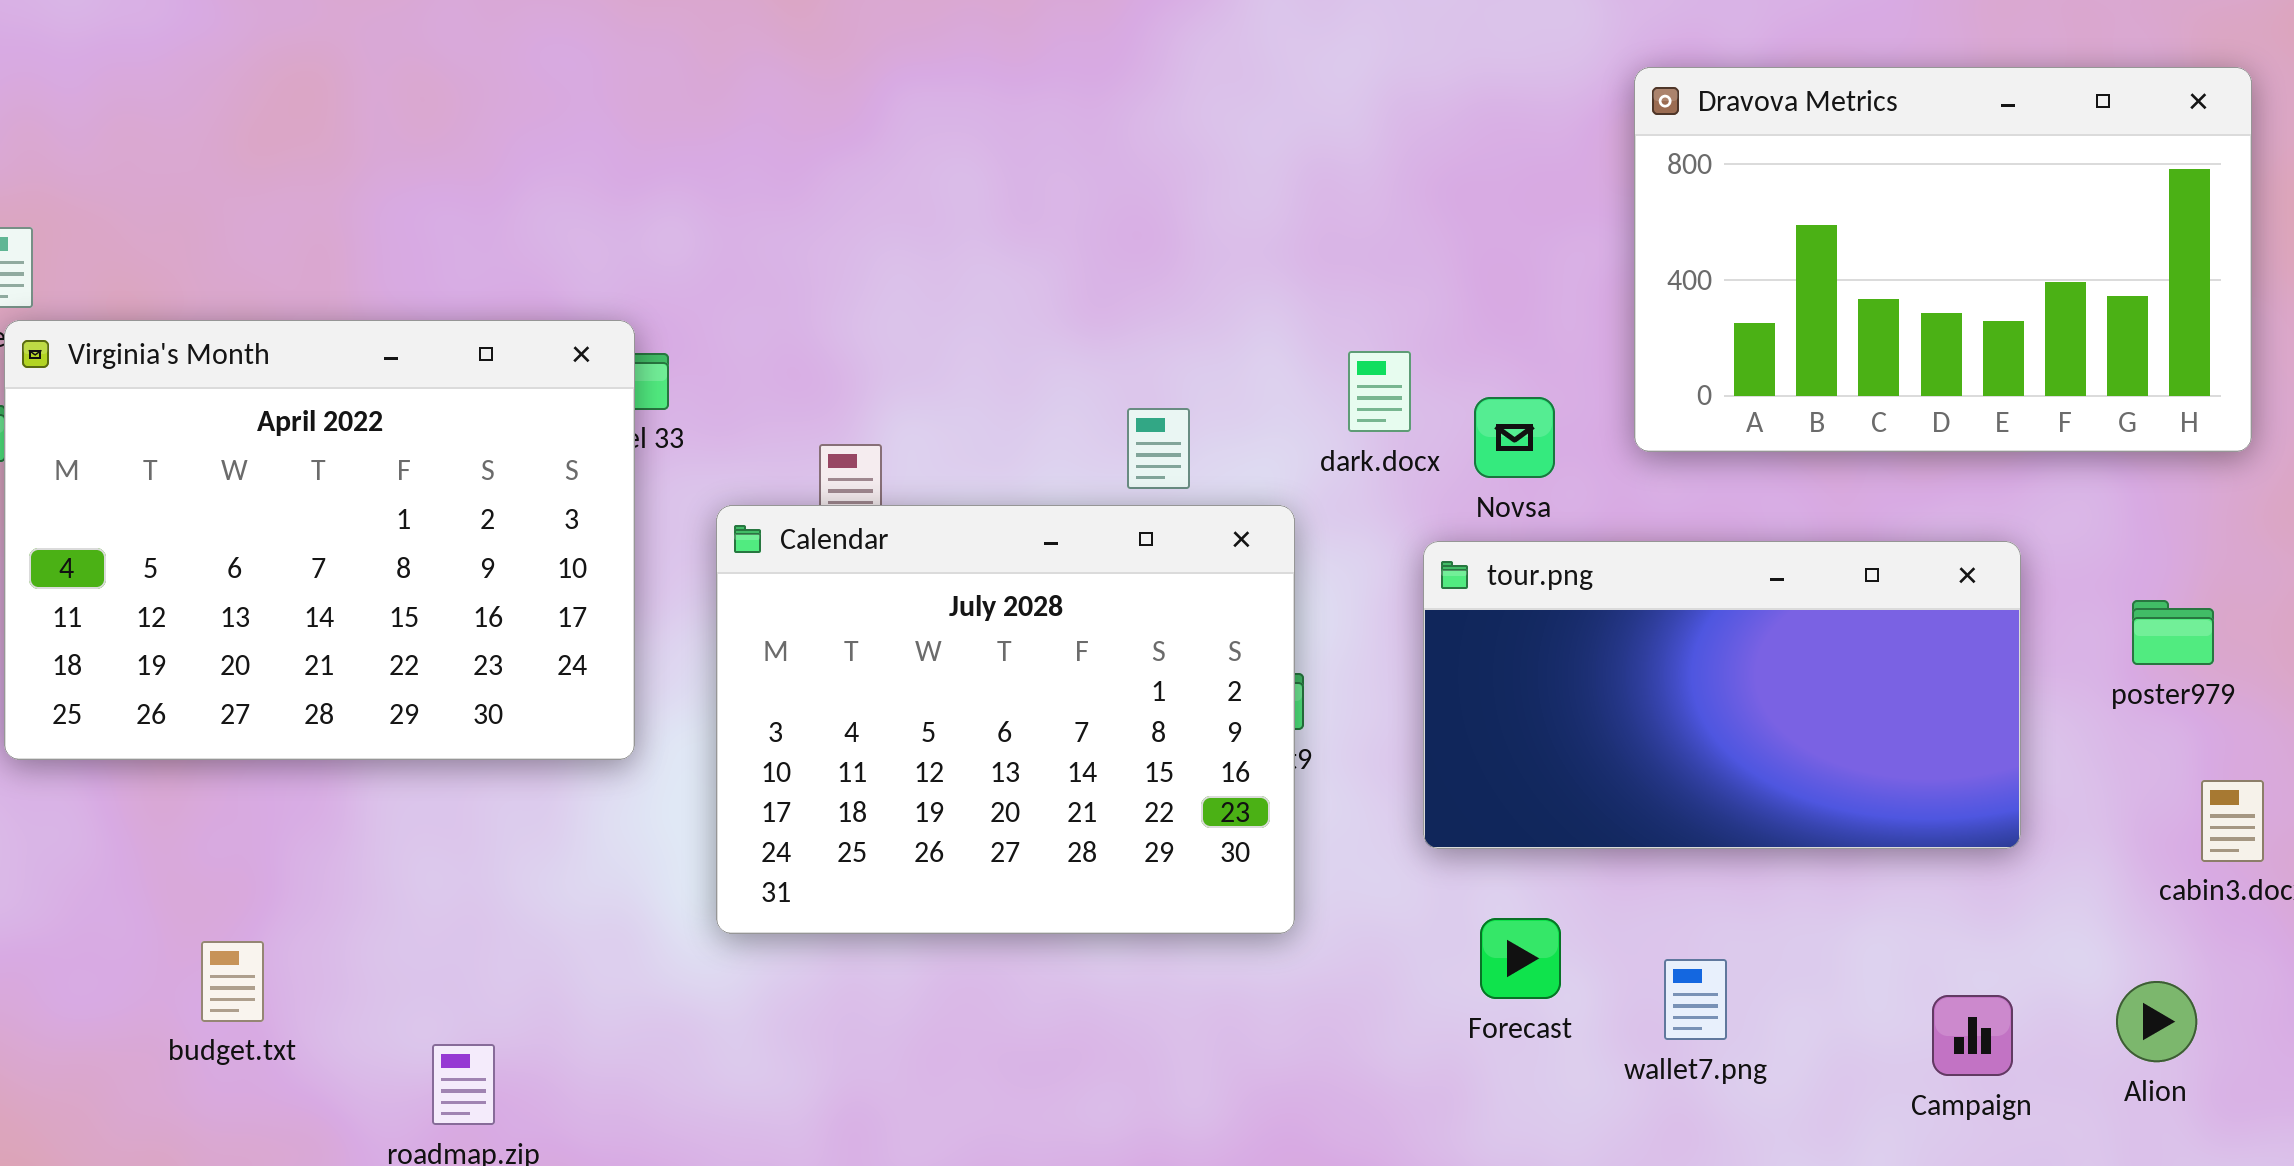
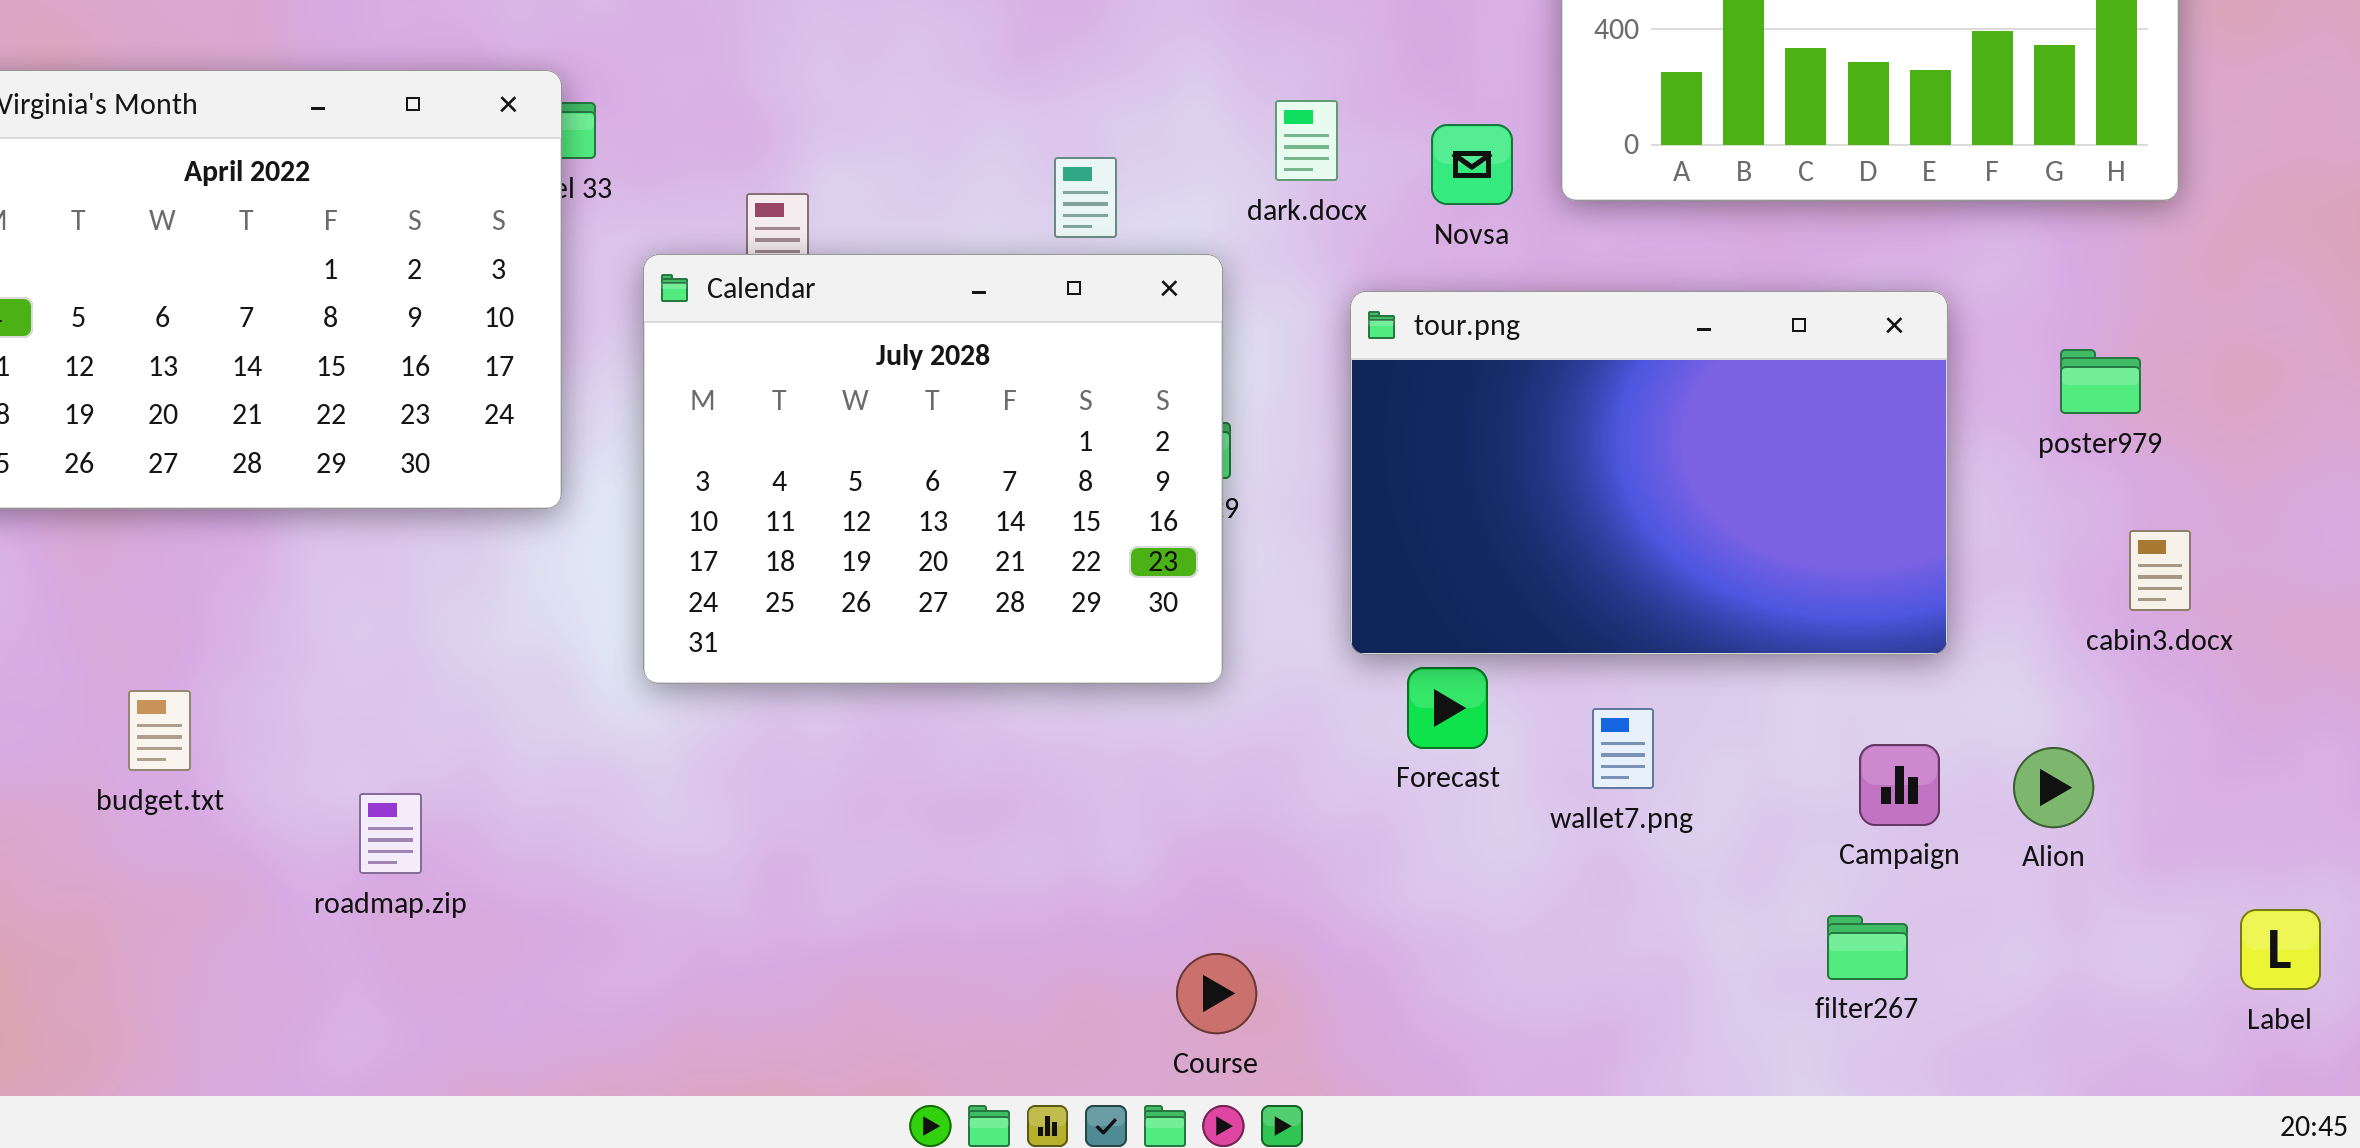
Novsa: [1474,397,1555,478] -> [1431,124,1513,205], moved
tour.png: [1423,541,2021,849] -> [1350,291,1948,655], resized
Alion: [2116,981,2197,1062] -> [2013,747,2094,828], moved

